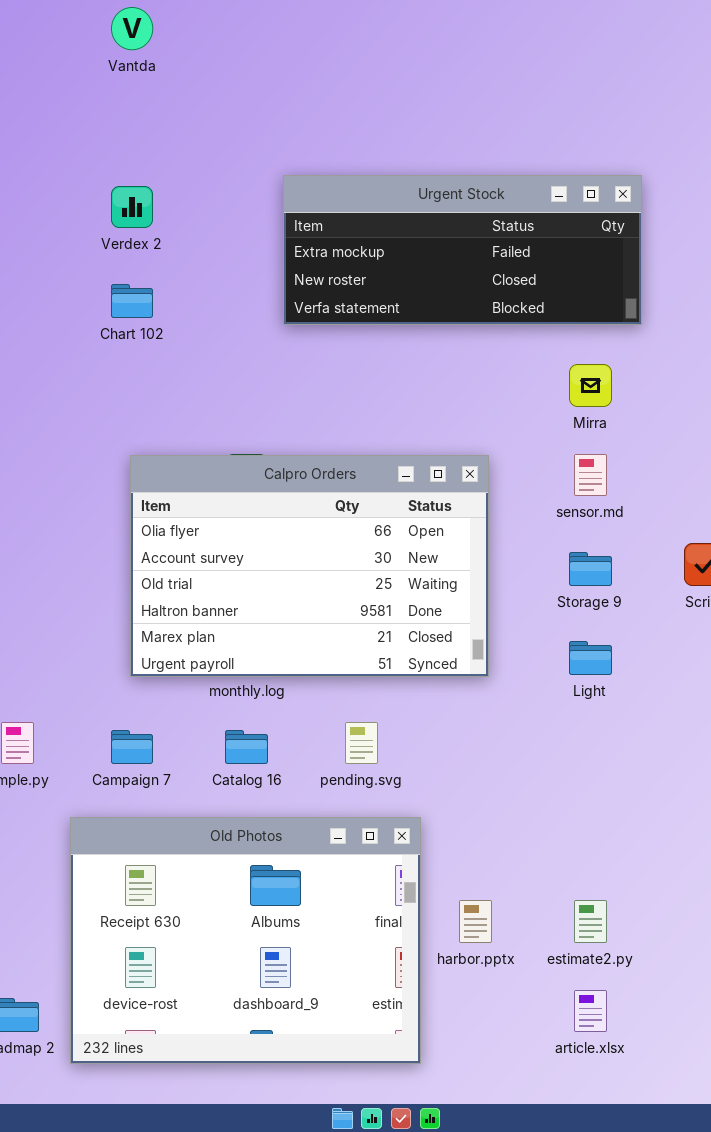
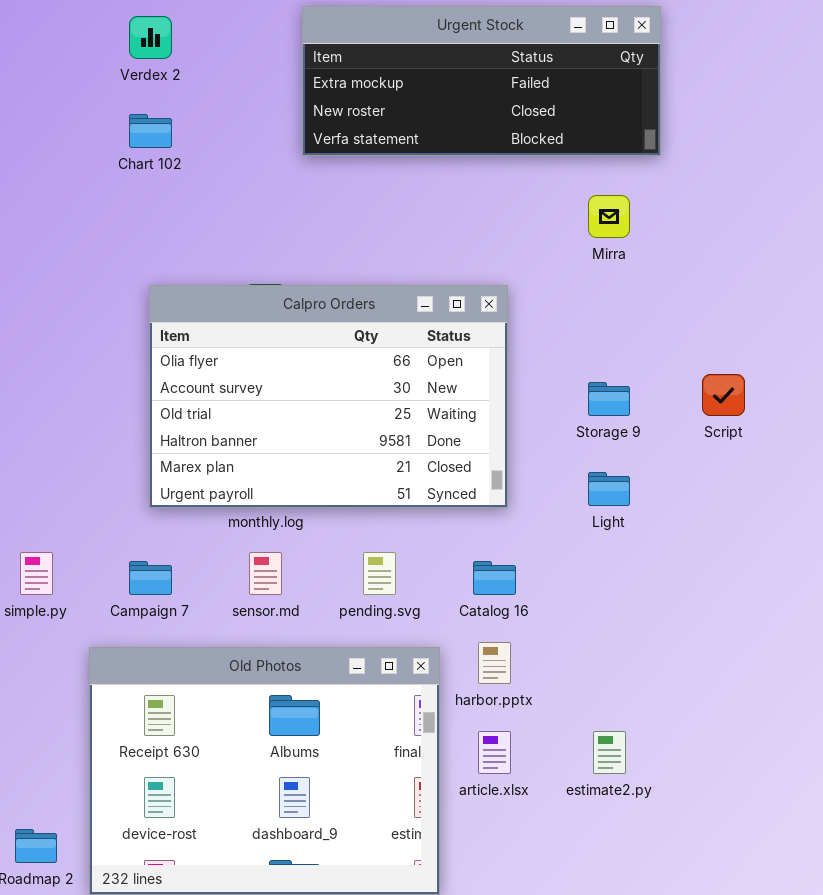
sensor.md: [574,454,607,496] -> [249,552,282,595], moved
Catalog 16: [225,730,268,764] -> [473,561,516,595], moved
harbor.pptx: [459,900,492,943] -> [478,642,511,684], moved
article.xlsx: [574,990,607,1032] -> [478,731,511,774], moved

